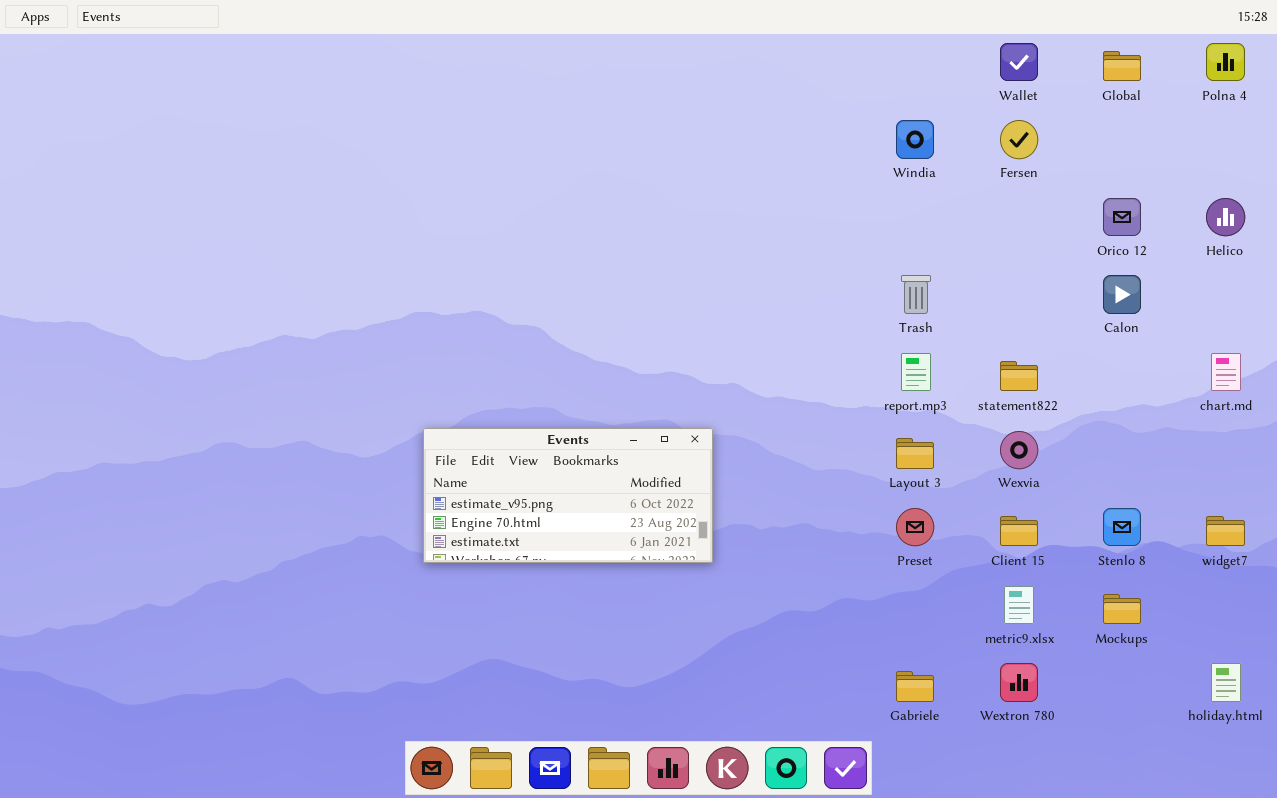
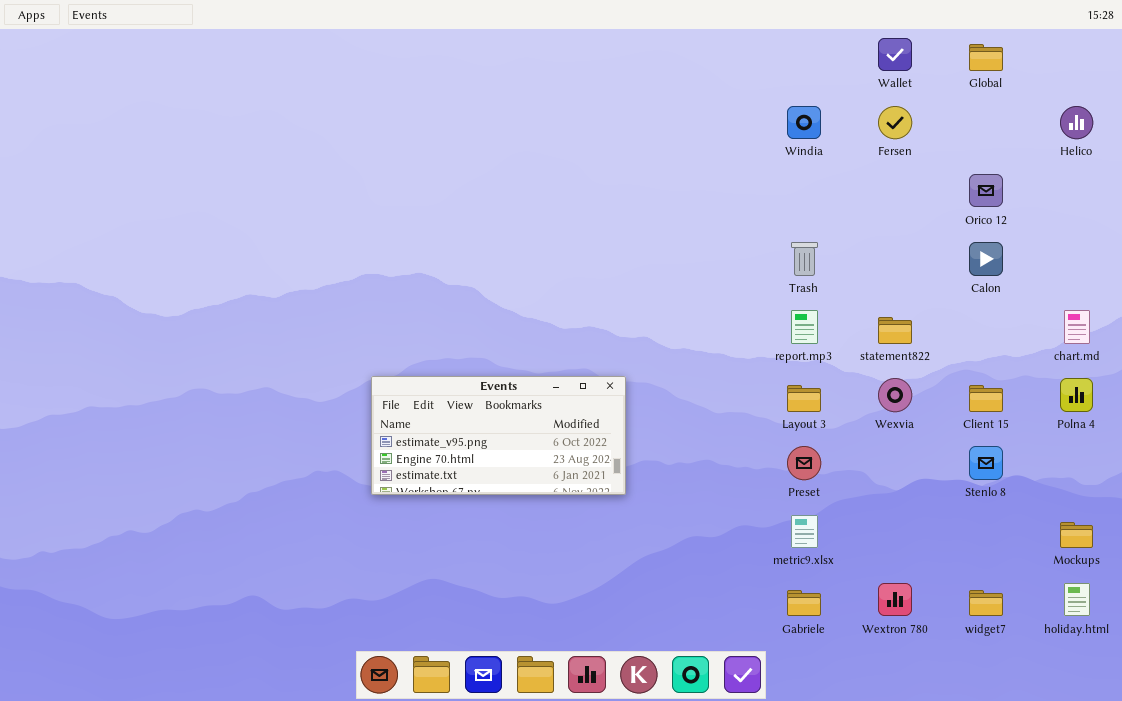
Polna 4: [1206,43,1245,81] -> [1060,378,1093,412], moved
Helico: [1206,198,1245,236] -> [1060,106,1093,139], moved
Client 15: [1000,516,1038,546] -> [969,385,1003,412], moved
widget7: [1206,516,1245,546] -> [969,590,1003,616], moved
metric9.xlsx: [1004,586,1034,624] -> [791,515,818,548], moved
Mockups: [1103,594,1141,624] -> [1060,522,1093,548], moved

